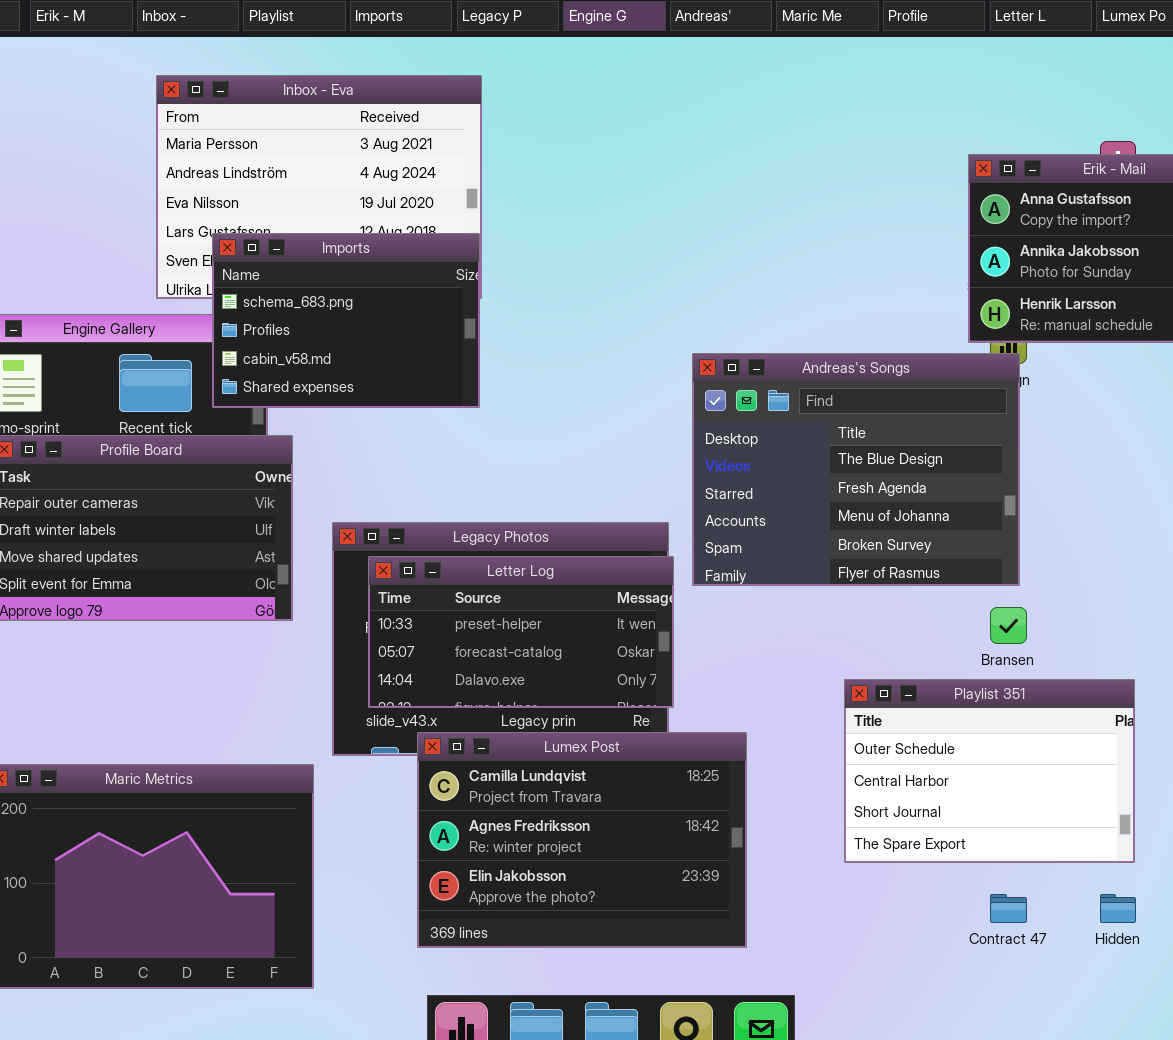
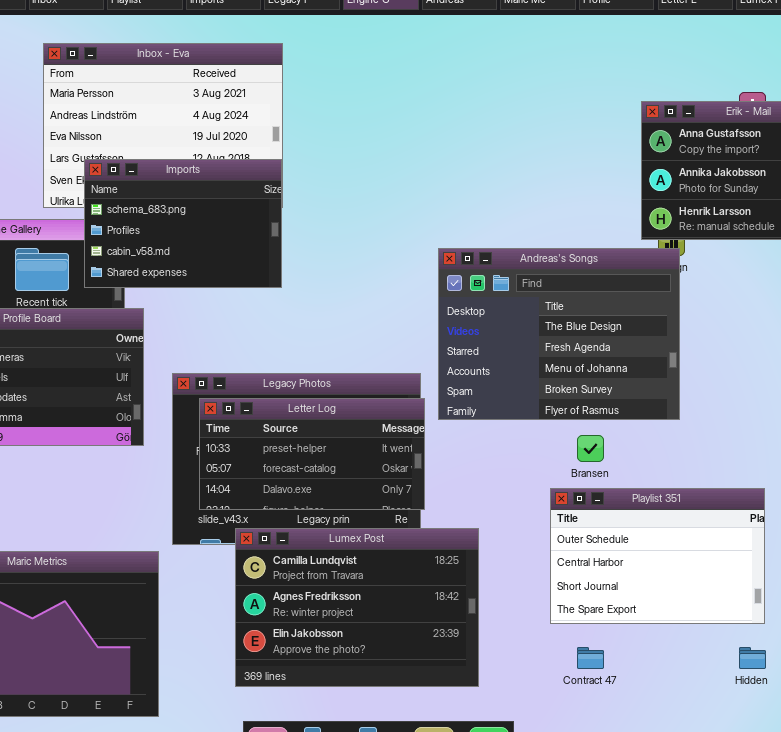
Bransen: [990,607,1027,644] -> [577,435,604,462], moved
Contract 47: [990,894,1027,923] -> [577,647,604,669], moved

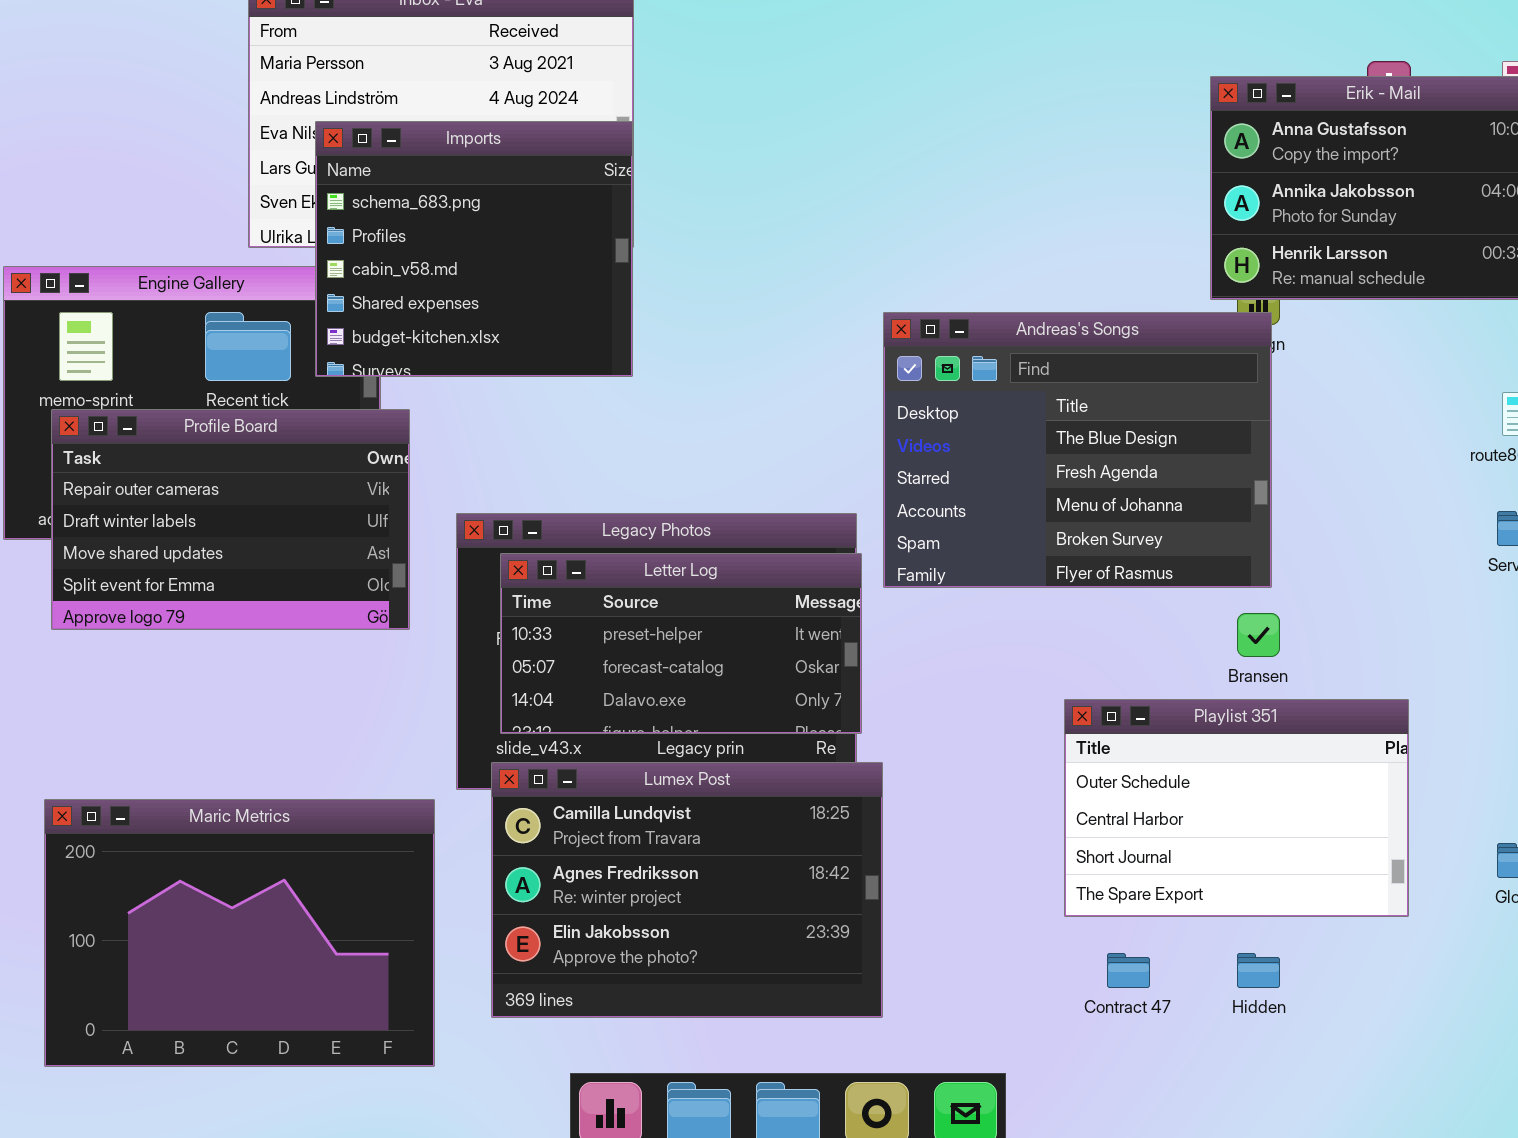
Imports: [84,159,282,288] -> [315,121,633,377], resized
Bransen: [577,435,604,462] -> [1237,613,1280,657], moved
Lumex Post: [235,528,479,687] -> [491,762,883,1018], moved
Hidden: [739,647,766,669] -> [1237,953,1280,988], moved

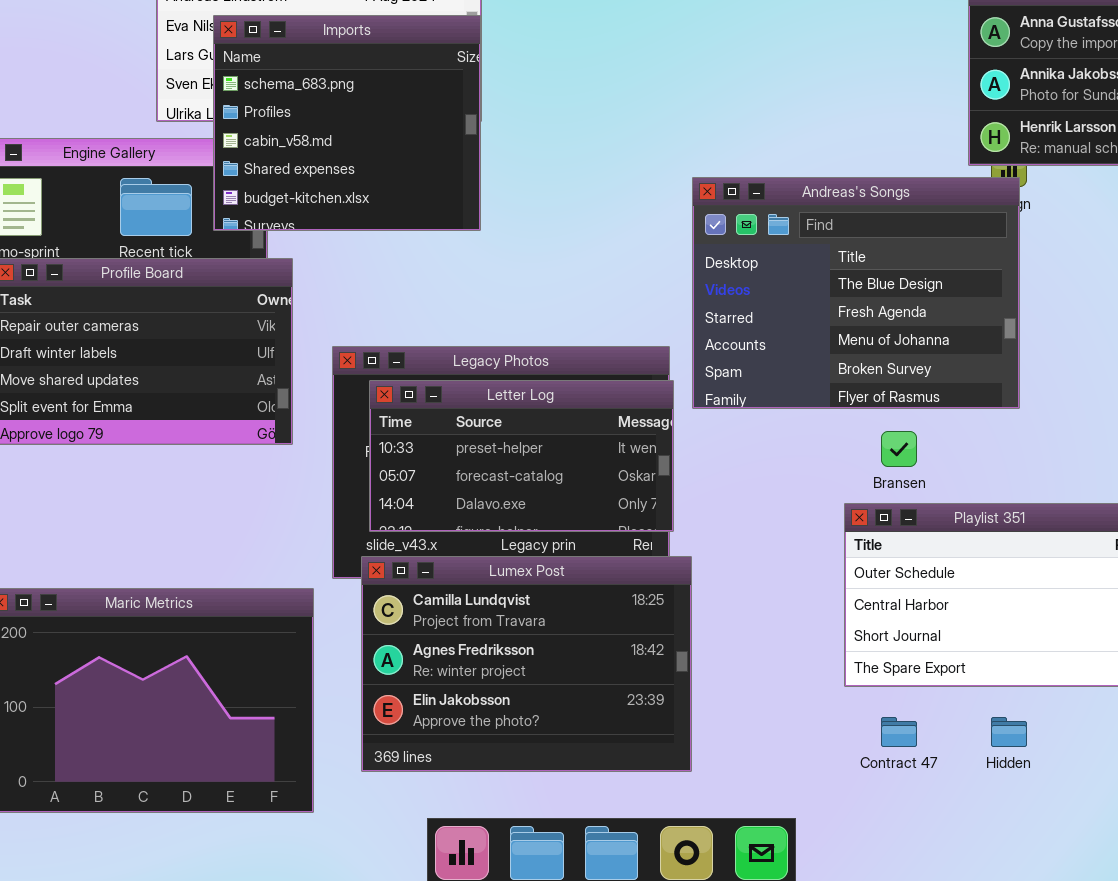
Bransen: [1237,613,1280,657] -> [881,431,917,467], moved

